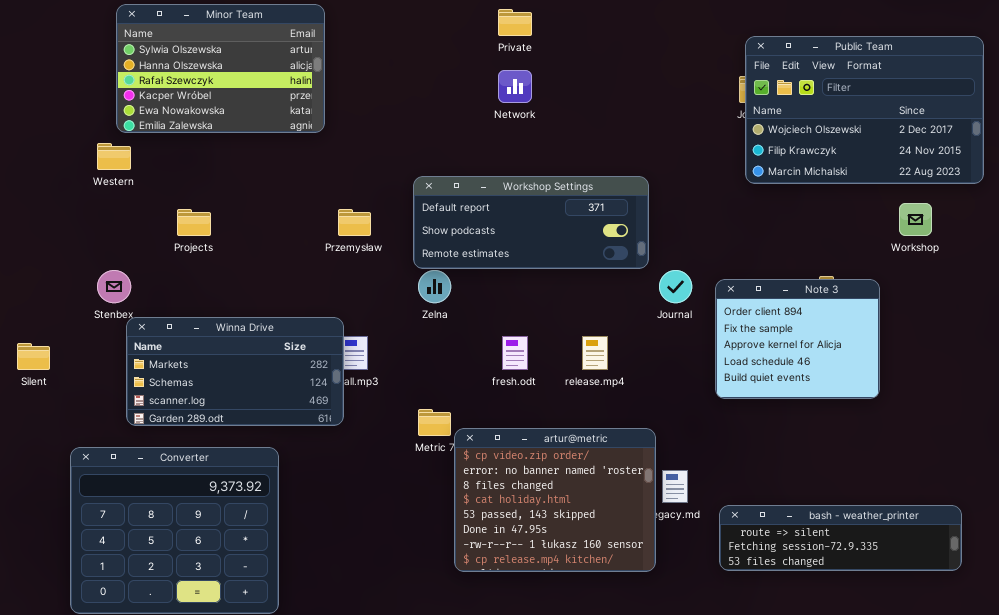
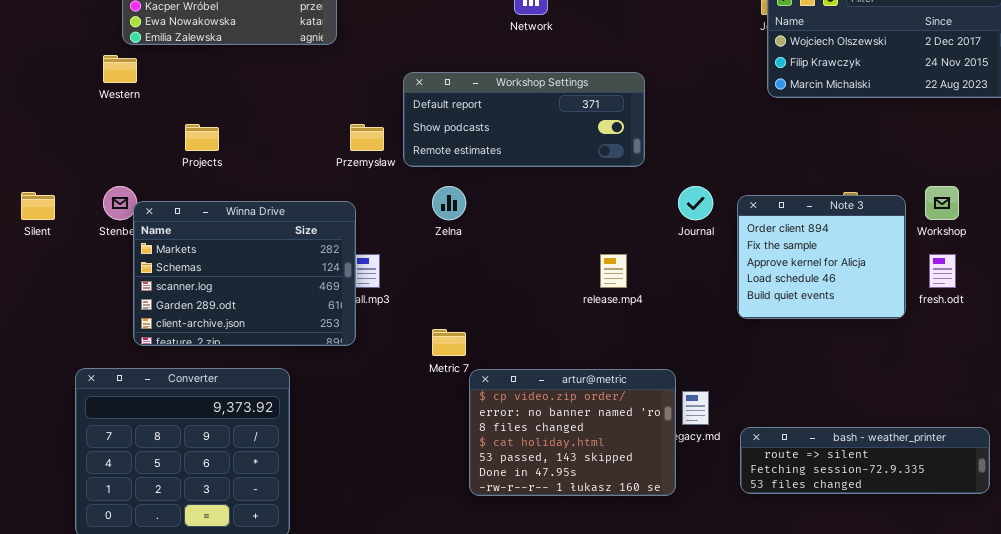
Workshop Settings: [413,176,649,269] -> [403,72,645,167], moved
Workshop: [899,203,932,236] -> [925,186,959,220], moved
Winna Drive: [126,317,344,426] -> [133,201,356,346], resized
fresh.odt: [502,336,528,370] -> [929,254,956,288], moved
Silent: [17,343,50,370] -> [21,192,55,220], moved
artur@metric: [454,428,656,572] -> [469,369,676,496], resized

